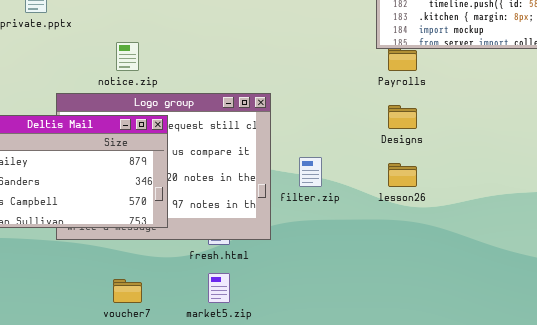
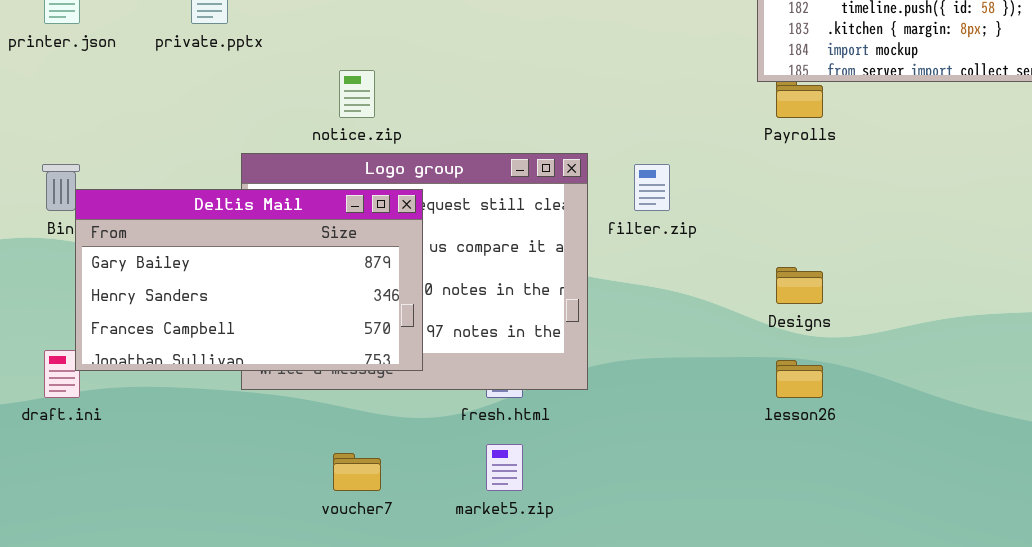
Designs: [388,105,417,129] -> [776,267,823,304], moved
filter.zip: [299,157,322,187] -> [634,164,670,211], moved
lesson26: [388,163,417,187] -> [776,360,823,398], moved

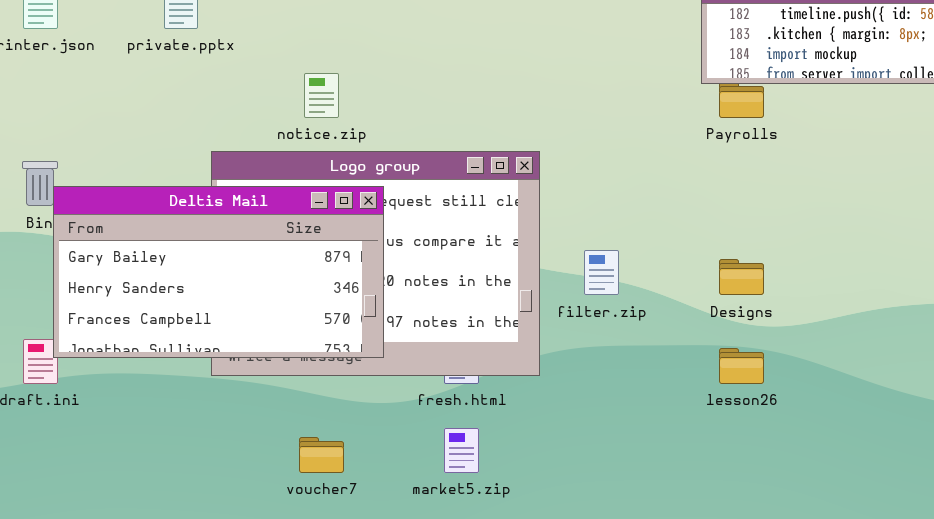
filter.zip: [634,164,670,211] -> [584,250,619,295], moved

